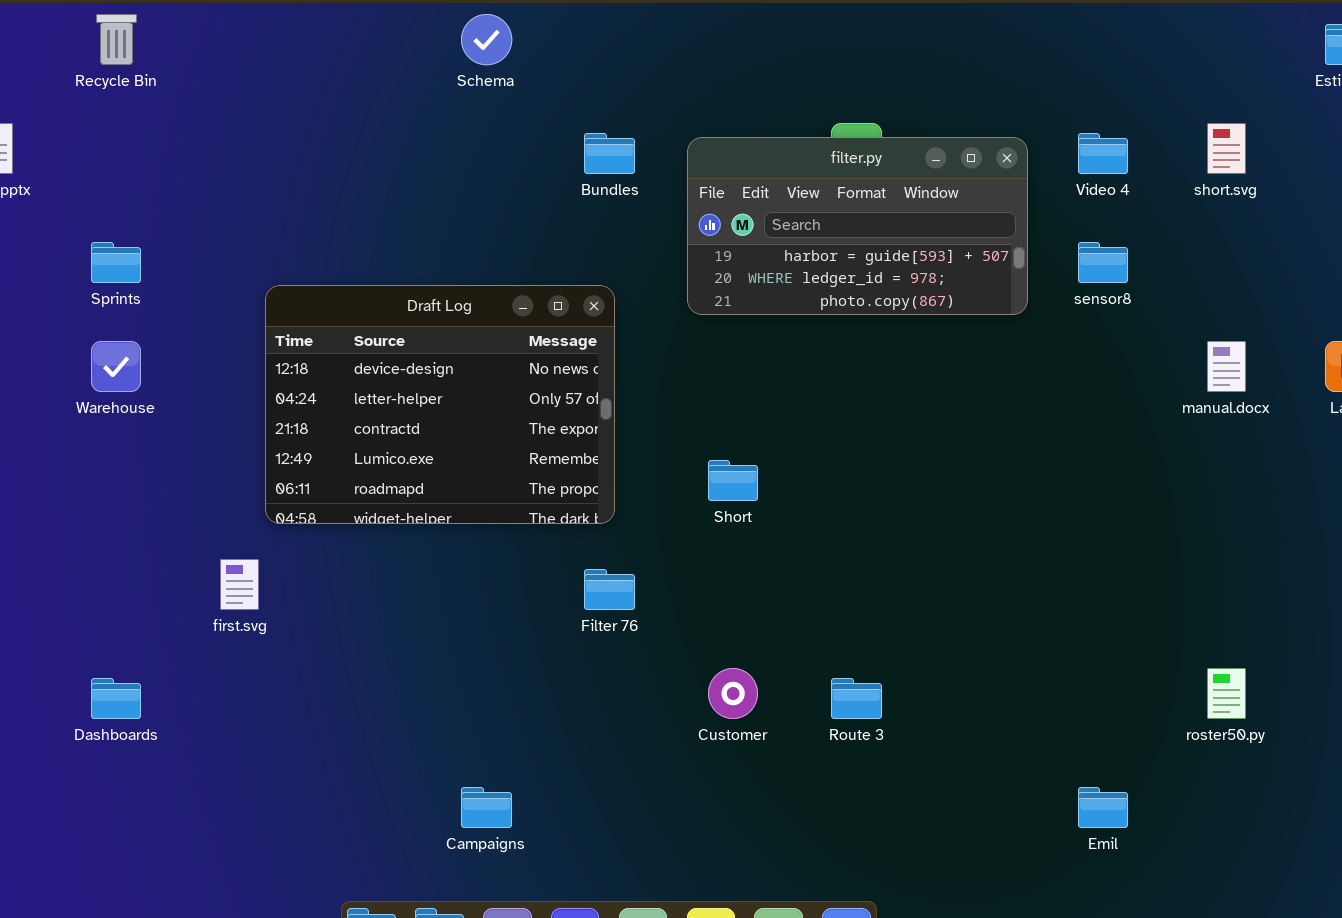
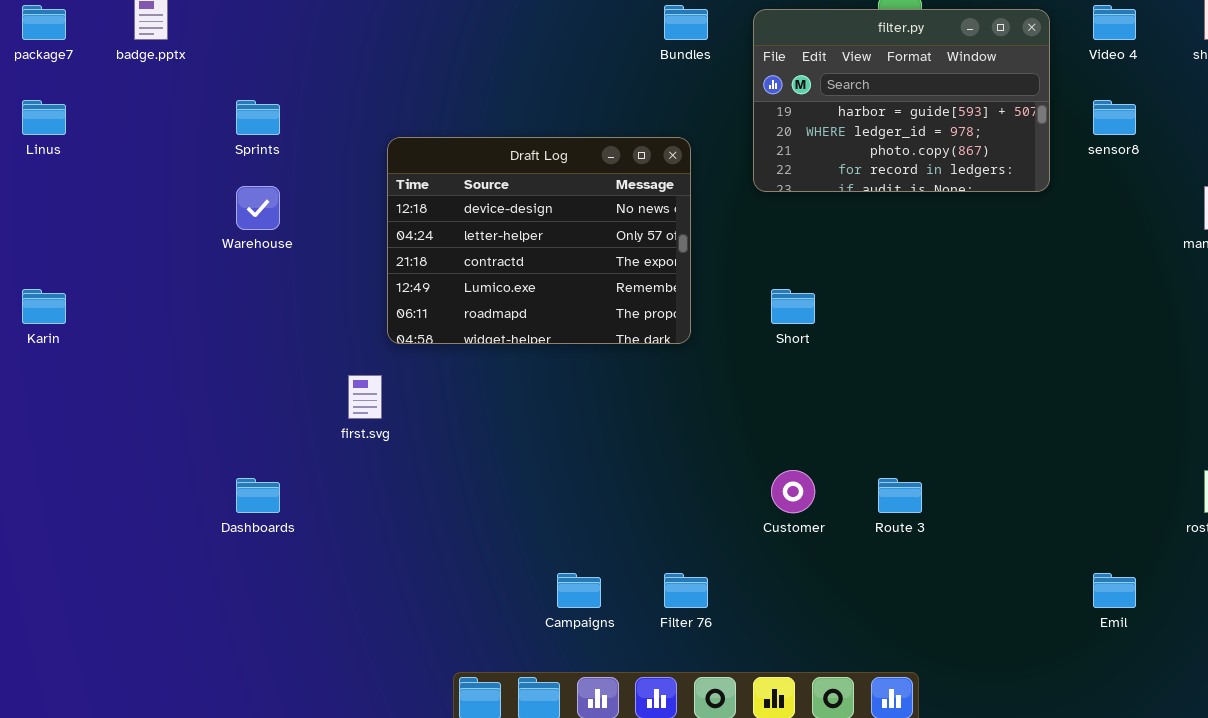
filter.py: [687,137,1028,315] -> [753,9,1050,192], resized
Filter 76: [584,569,635,610] -> [664,573,708,608], moved

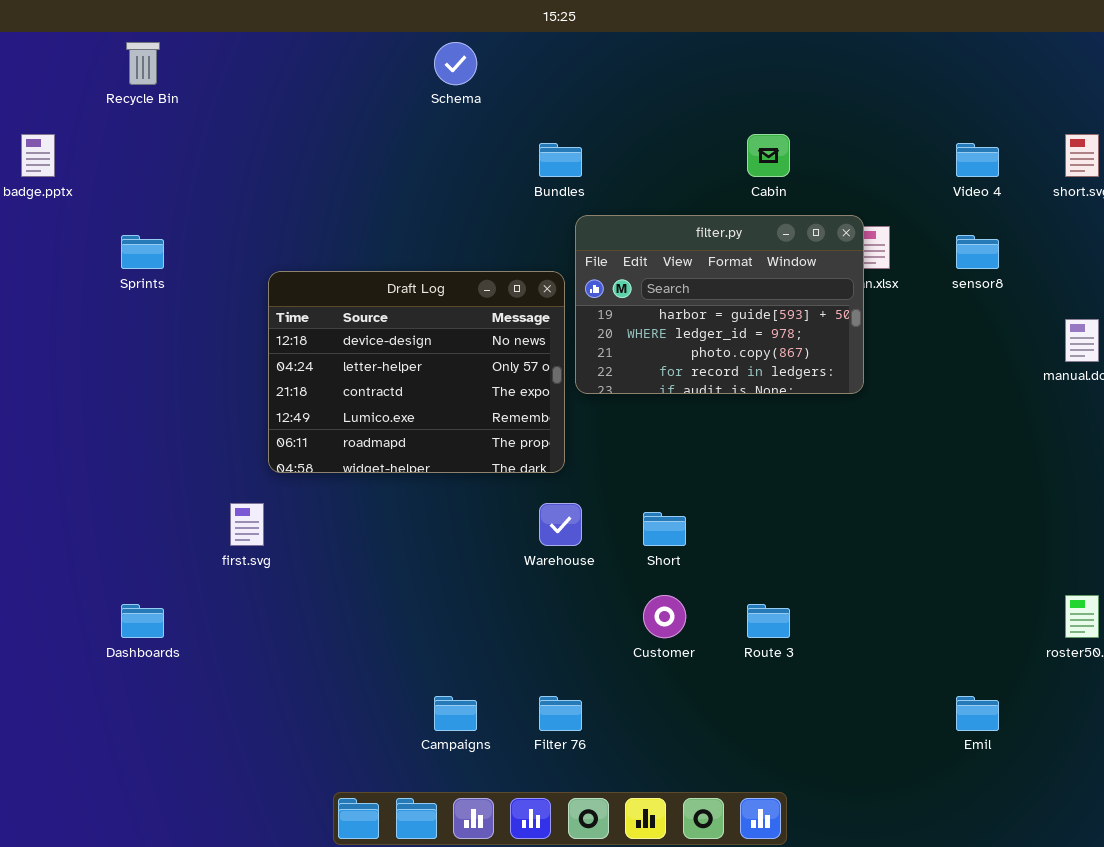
filter.py: [753,9,1050,192] -> [575,215,864,394], moved
Warehouse: [236,186,280,230] -> [539,503,582,546], moved
Short: [771,289,815,324] -> [643,512,686,546], moved

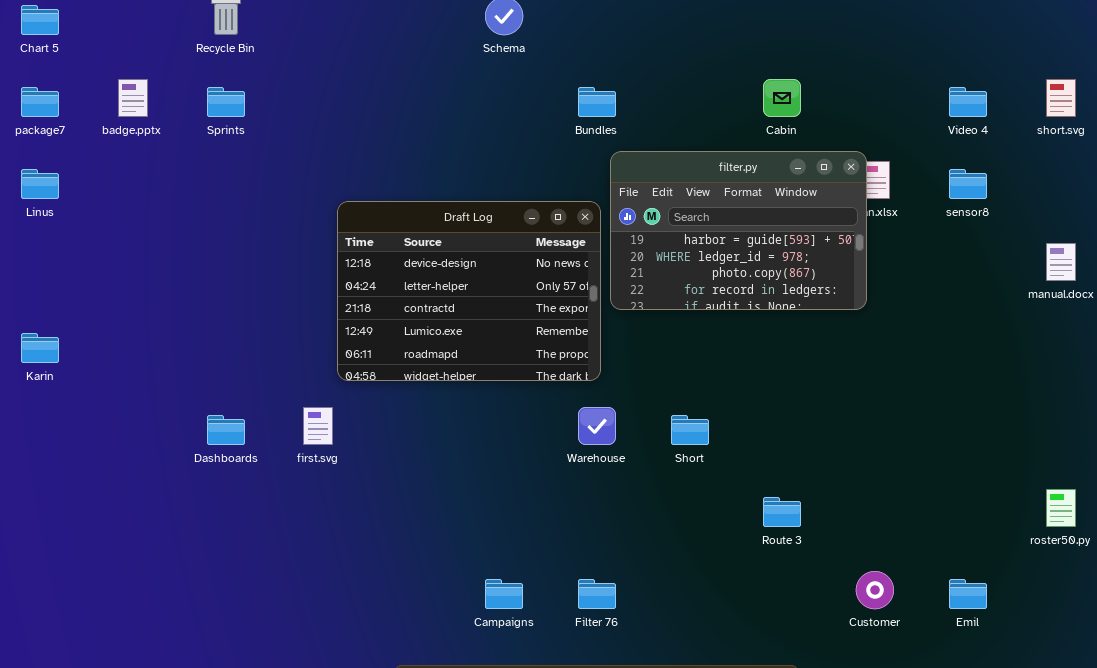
Sprints: [121,235,164,269] -> [207,87,245,117], moved
Customer: [643,595,686,638] -> [856,571,894,609], moved
Dashboards: [121,604,164,638] -> [207,415,245,445], moved

